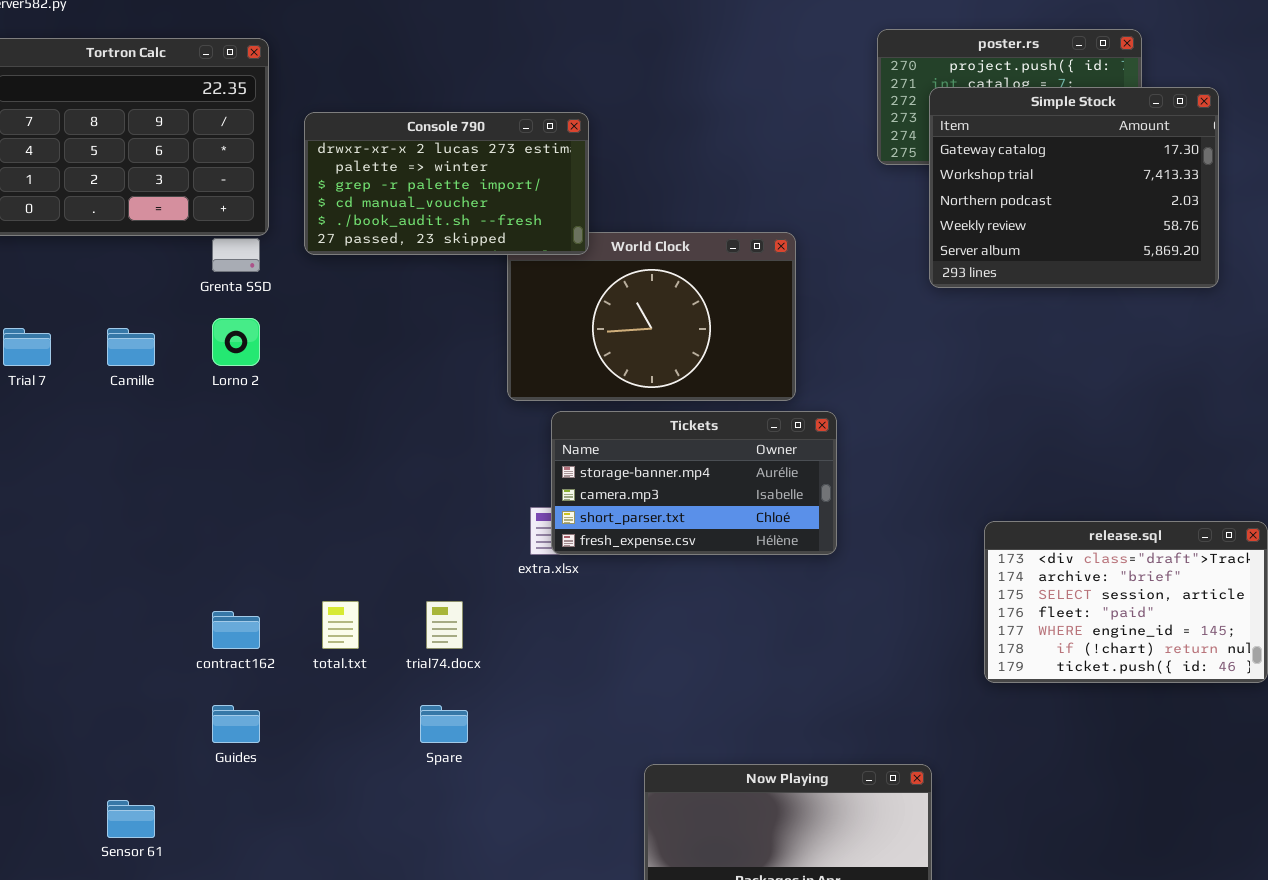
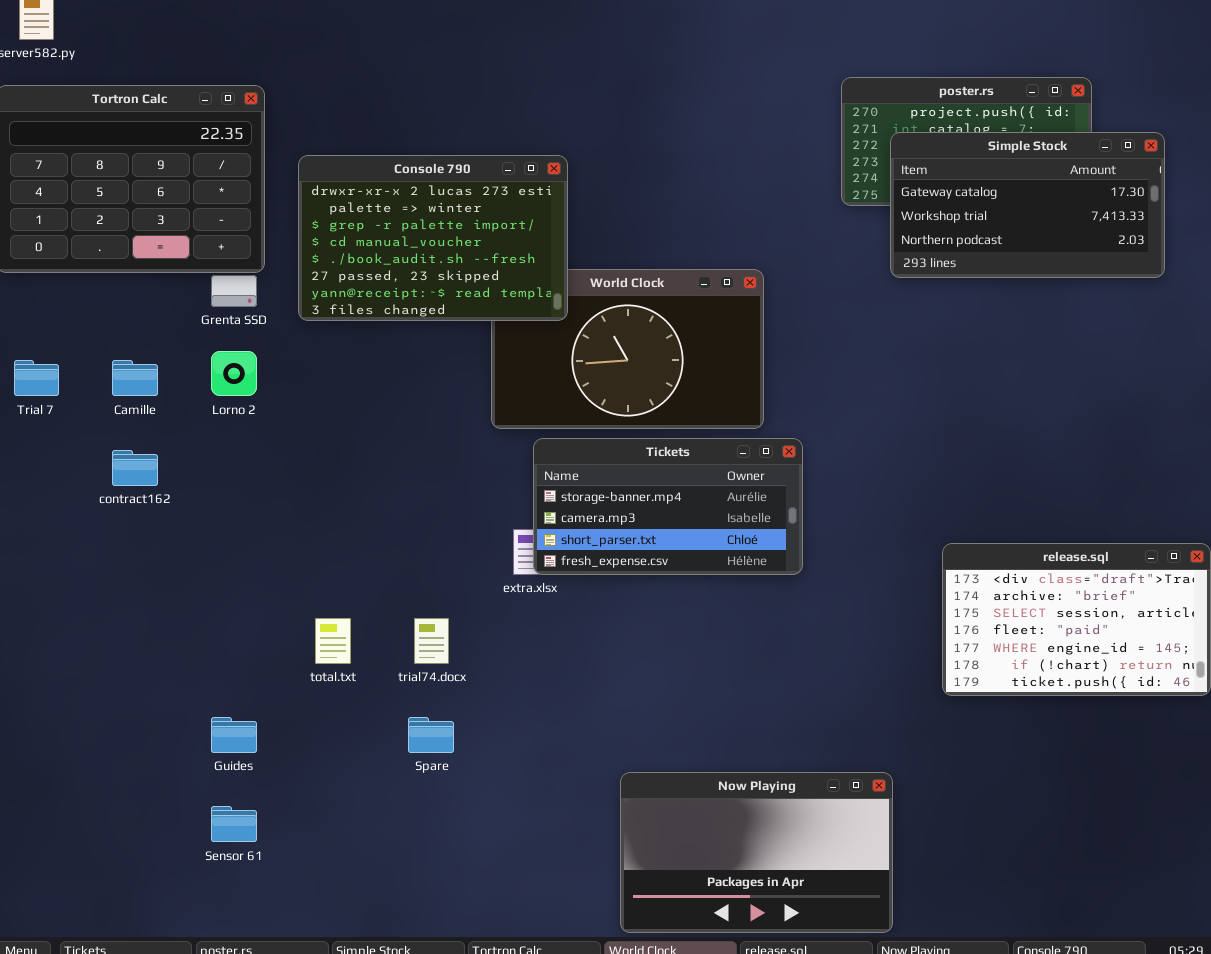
Simple Stock: [929,87,1219,288] -> [890,132,1165,278], resized
Console 790: [304,112,589,255] -> [298,155,568,321], resized
contract162: [212,611,260,649] -> [112,450,158,486], moved
Sensor 61: [107,800,155,838] -> [211,806,257,842], moved

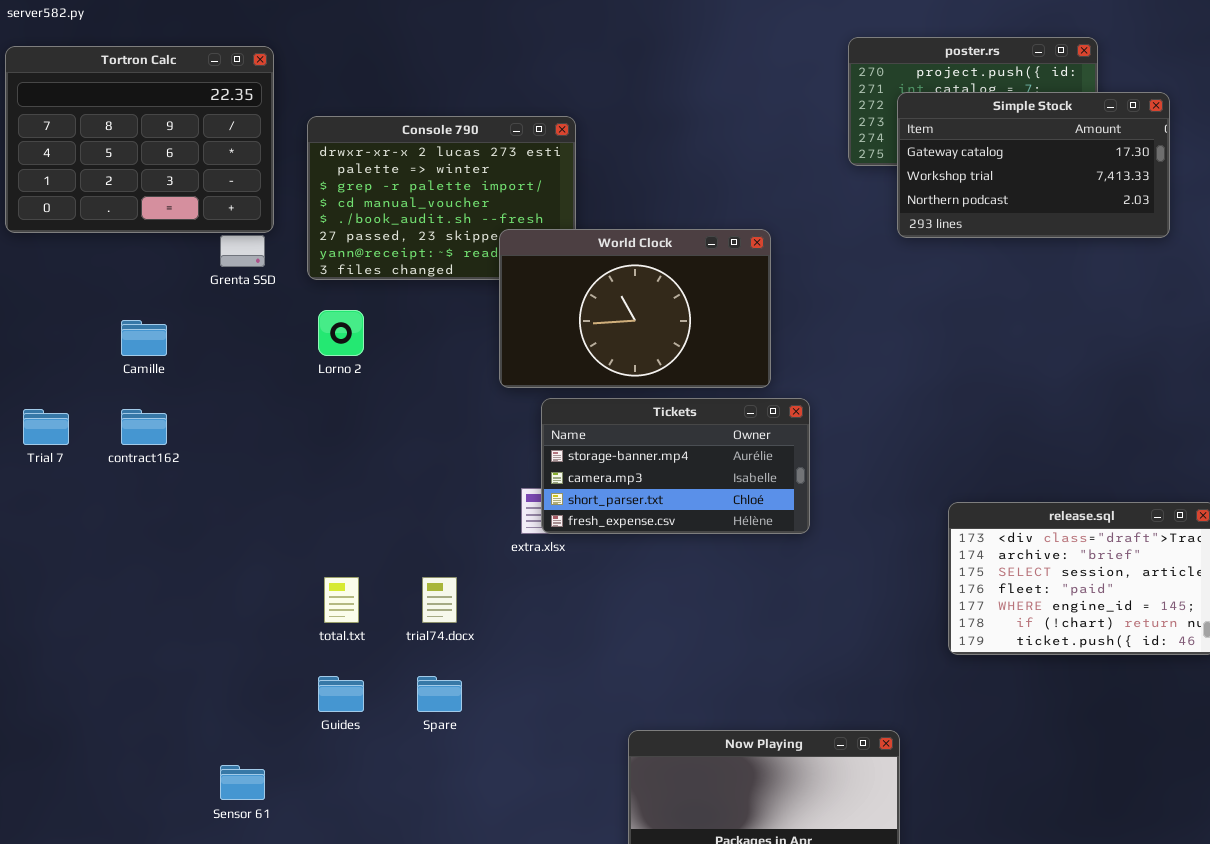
World Clock: [491,269,764,429] -> [499,229,771,388], raised
Lorno 2: [211,351,257,396] -> [318,310,364,356], moved
Trial 7: [14,360,59,396] -> [23,409,69,445], moved
Guides: [211,717,257,753] -> [318,676,364,712], moved

